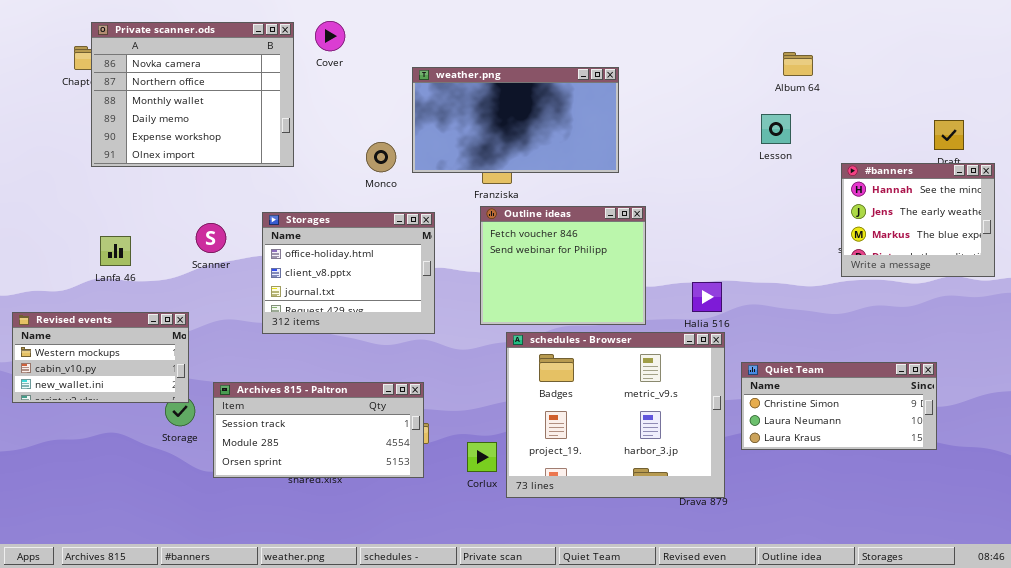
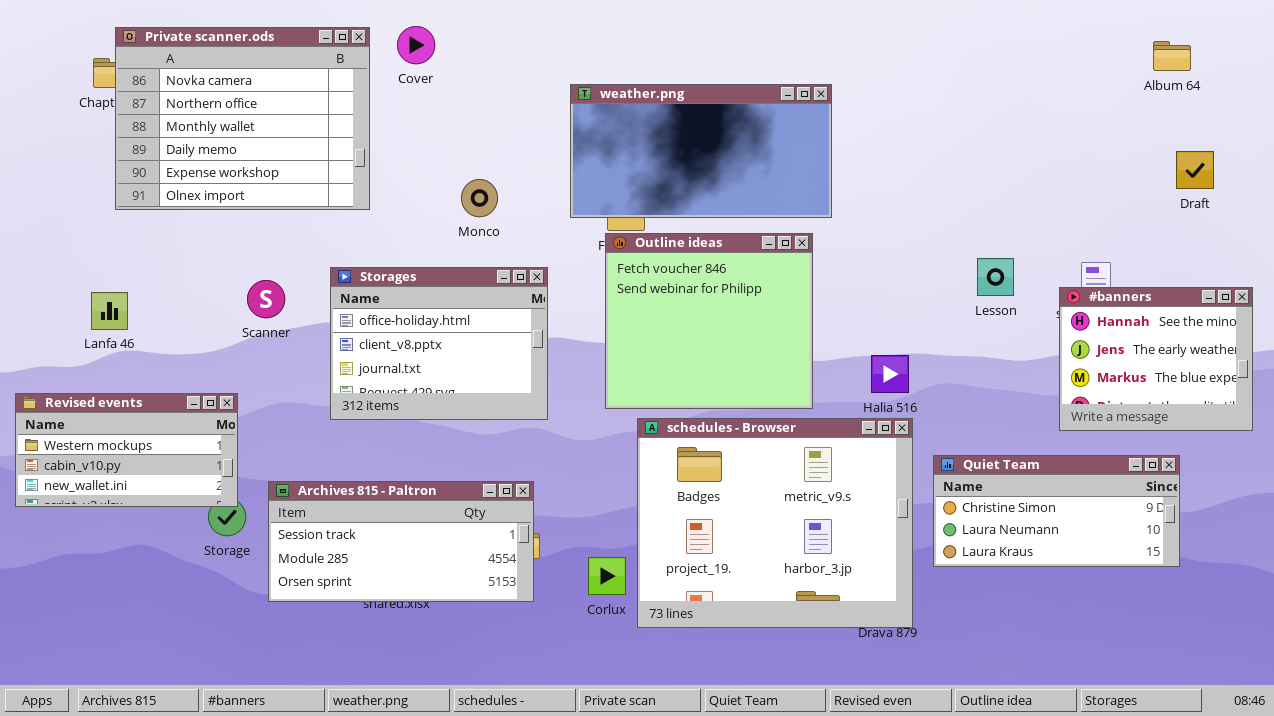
Album 64: [783,52,813,76] -> [1153,41,1191,71], moved
weather.png: [412,67,619,173] -> [570,84,832,218], moved
Lesson: [761,114,791,144] -> [977,258,1014,296], moved
#banners: [841,163,995,277] -> [1059,287,1253,431], moved
Outline ideas: [480,206,646,325] -> [605,233,813,409], resized
Lanfa 46: [100,236,131,266] -> [91,292,128,330], moved

